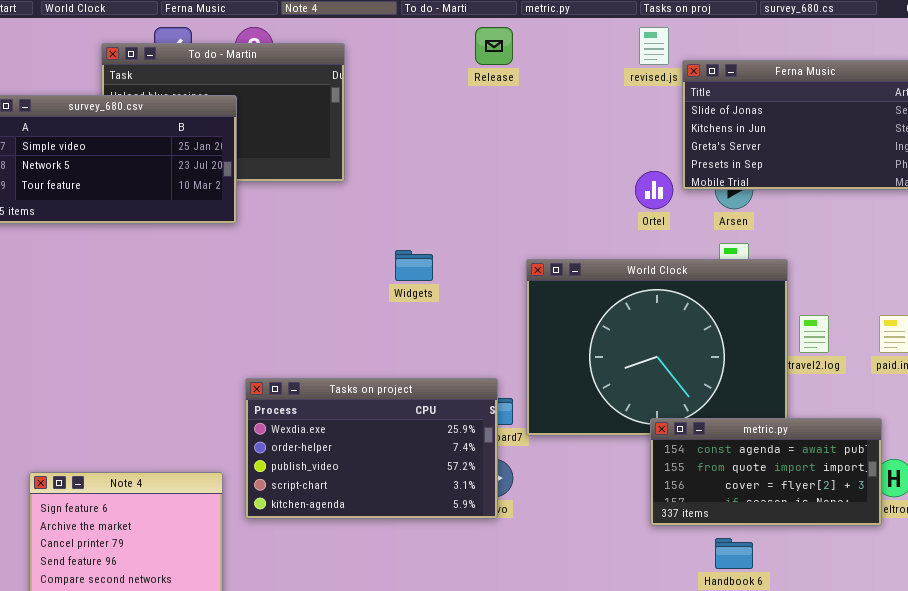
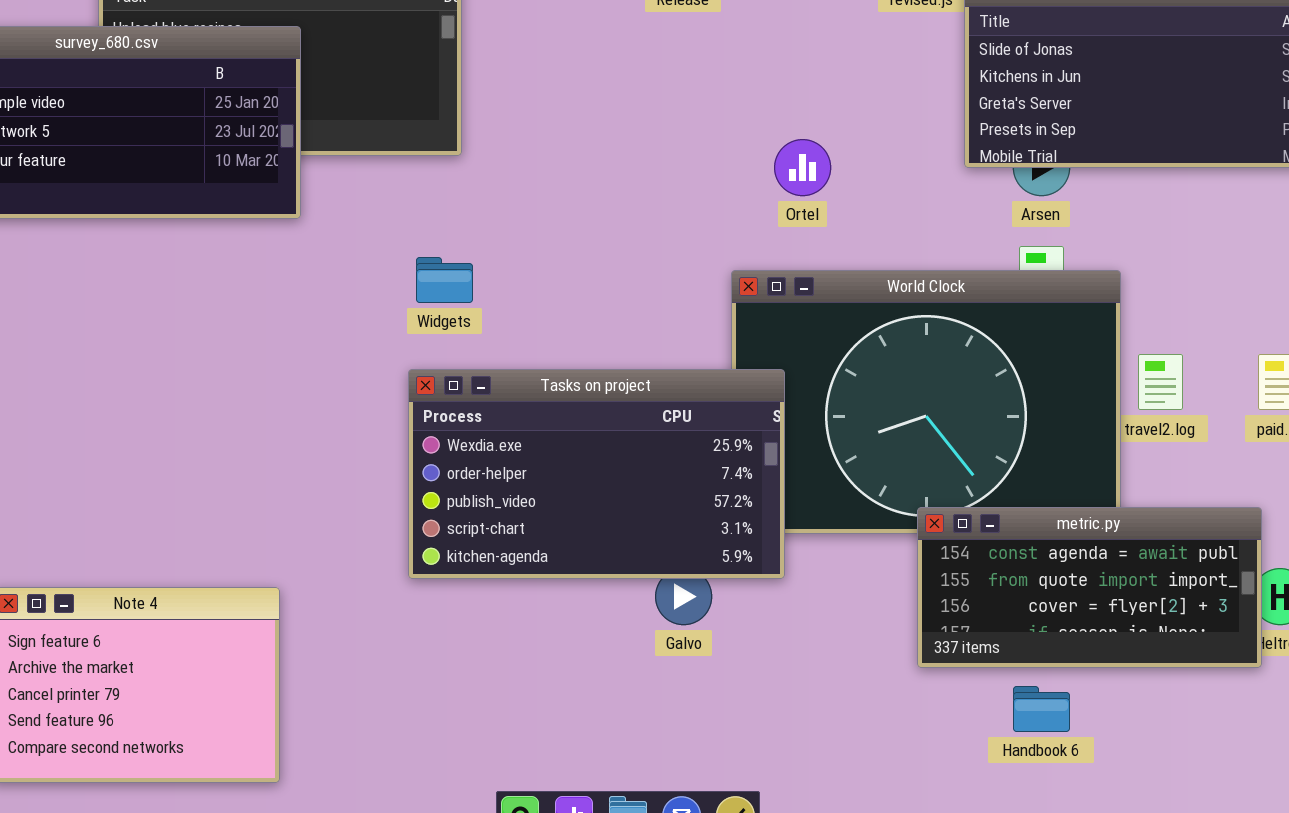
Ortel: [635,171,673,209] -> [774,139,831,196], moved
Widgets: [395,250,433,281] -> [416,257,473,303], moved
Tasks on project: [245,378,498,519] -> [408,369,785,579], moved

